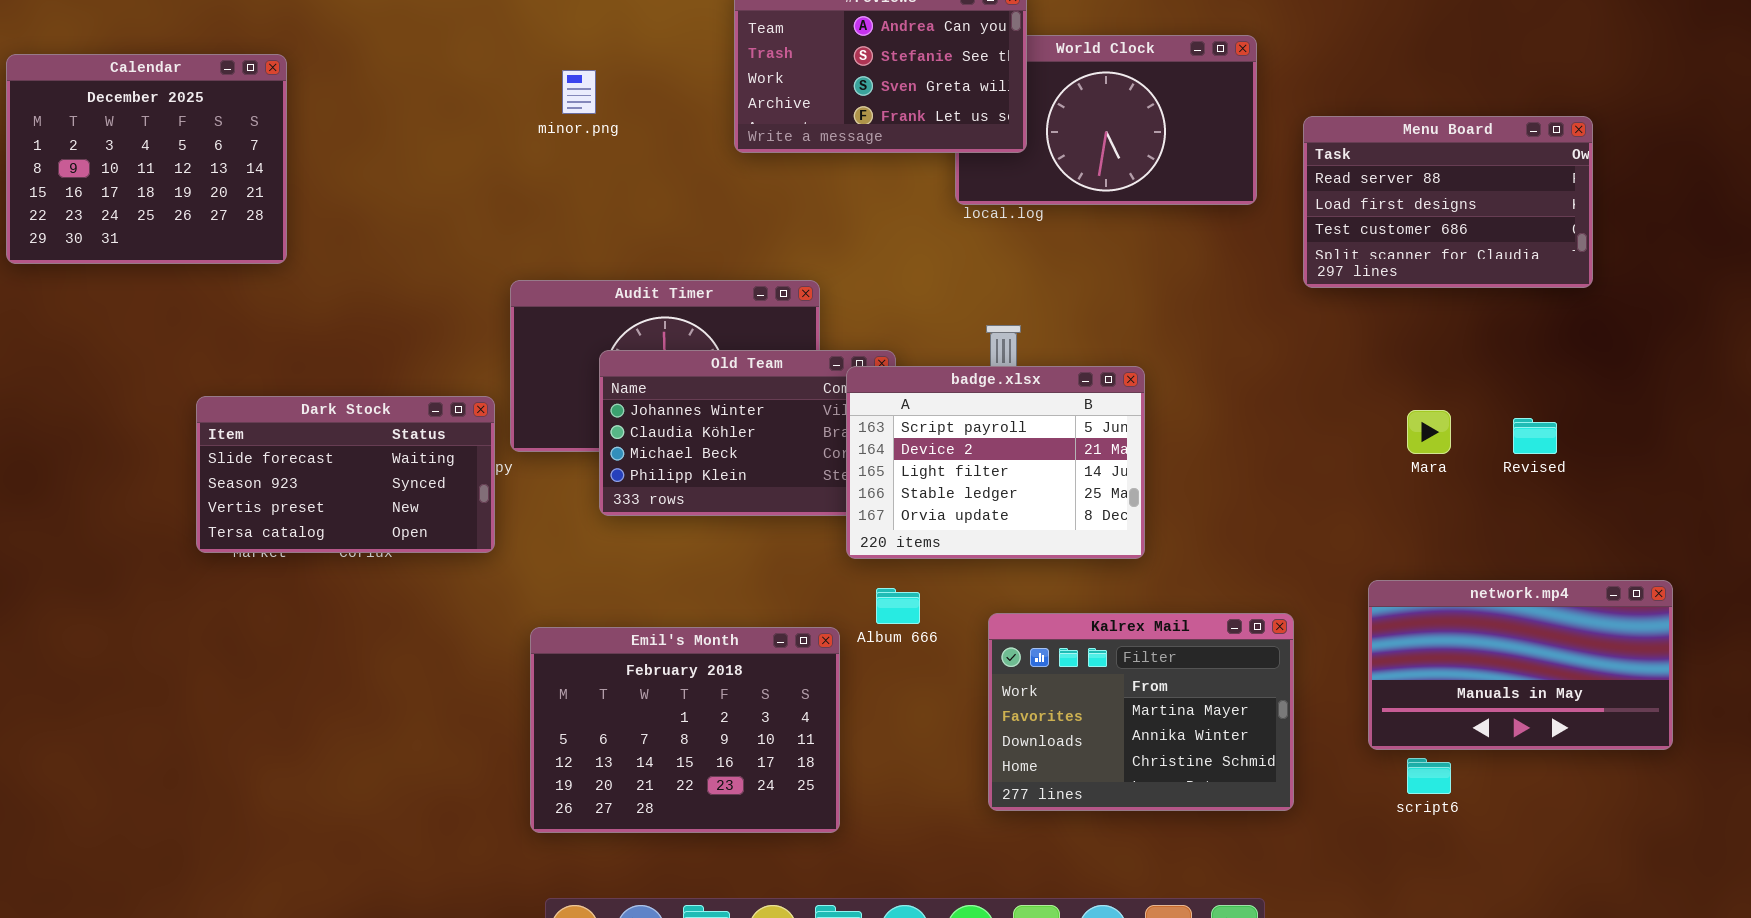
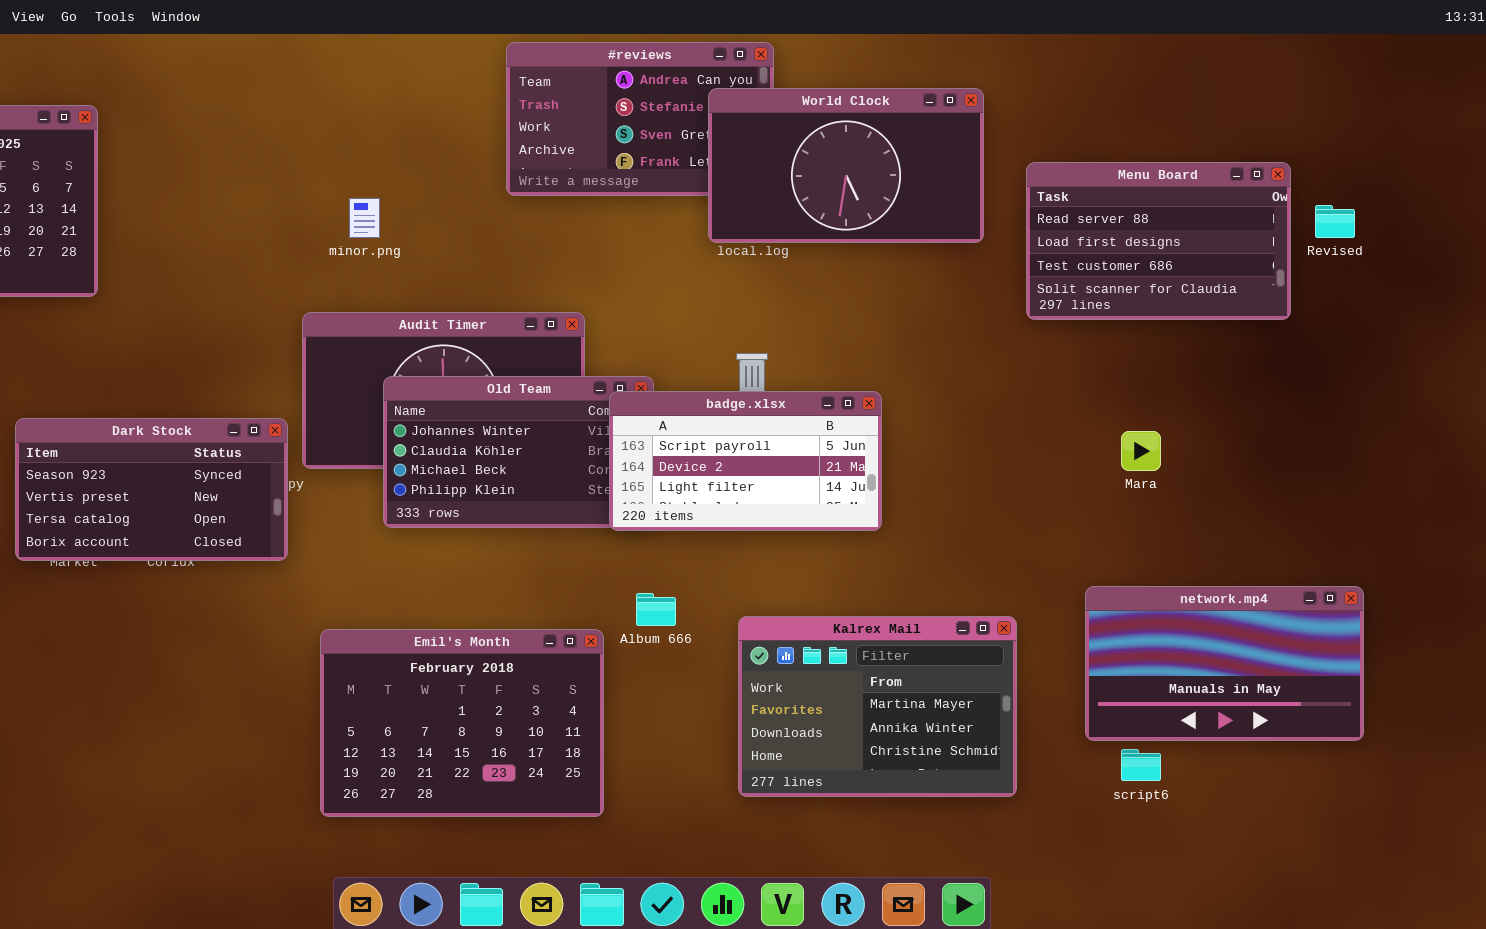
World Clock: [955,35,1257,205] -> [708,88,984,243], raised
minor.png: [562,70,596,114] -> [349,198,380,238], moved
badge.xlsx: [846,366,1145,559] -> [609,391,882,531], resized
Dark Stock: [196,396,495,553] -> [15,418,288,561], scrolled down 1 row
Revised: [1513,418,1557,454] -> [1315,205,1355,238], moved

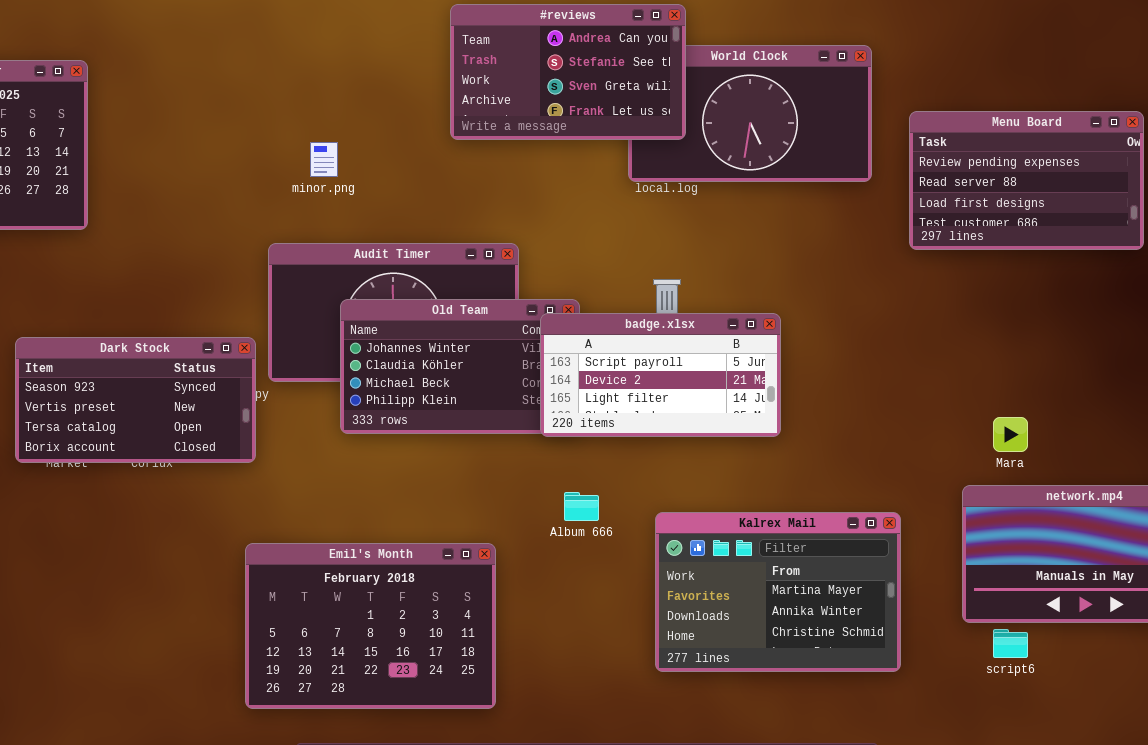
#reviews: [506,42,774,196] -> [450,4,686,140], raised
Menu Board: [1026,162,1291,320] -> [909,111,1144,250], scrolled up 1 row
Mara: [1121,431,1161,471] -> [993,417,1028,452], moved
Emil's Month: [320,629,604,817] -> [245,543,496,709], moved

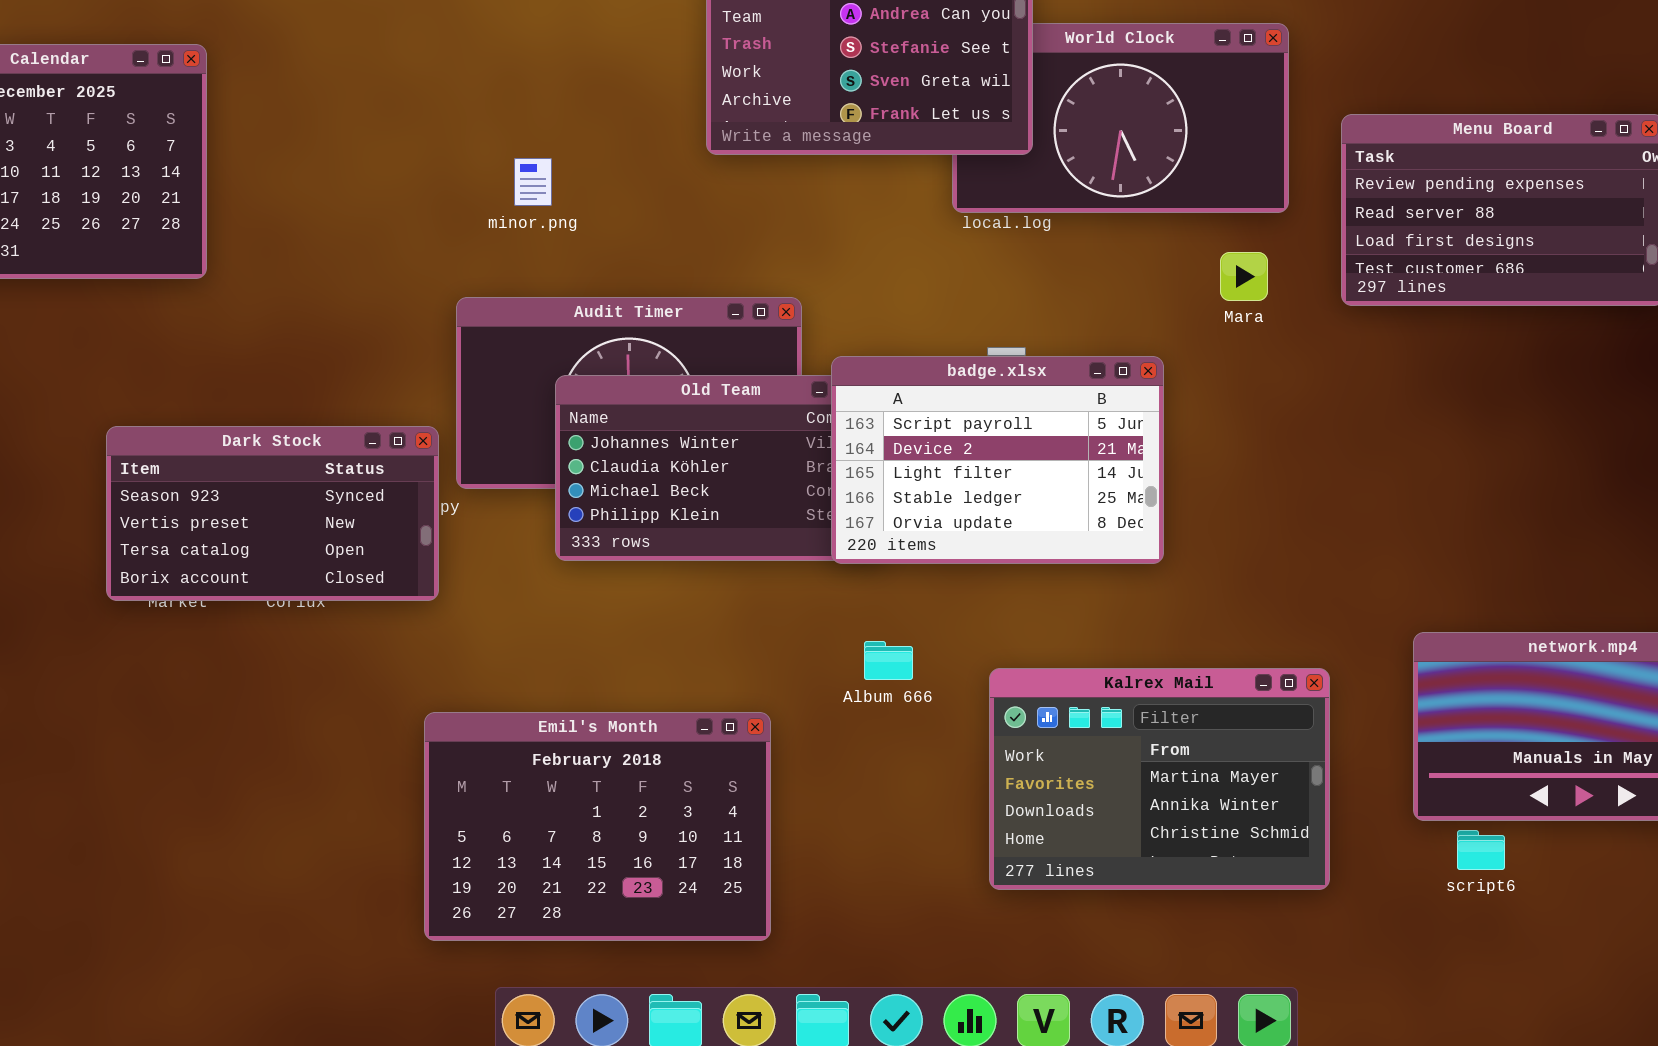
badge.xlsx: [540,313,781,437] -> [831,356,1164,564], resized
Mara: [993,417,1028,452] -> [1220,252,1268,301], moved

